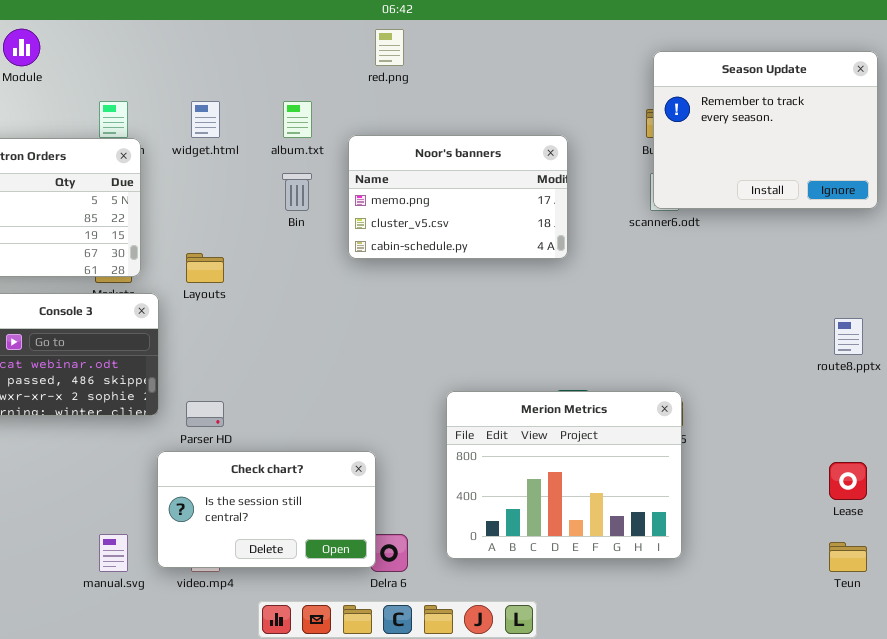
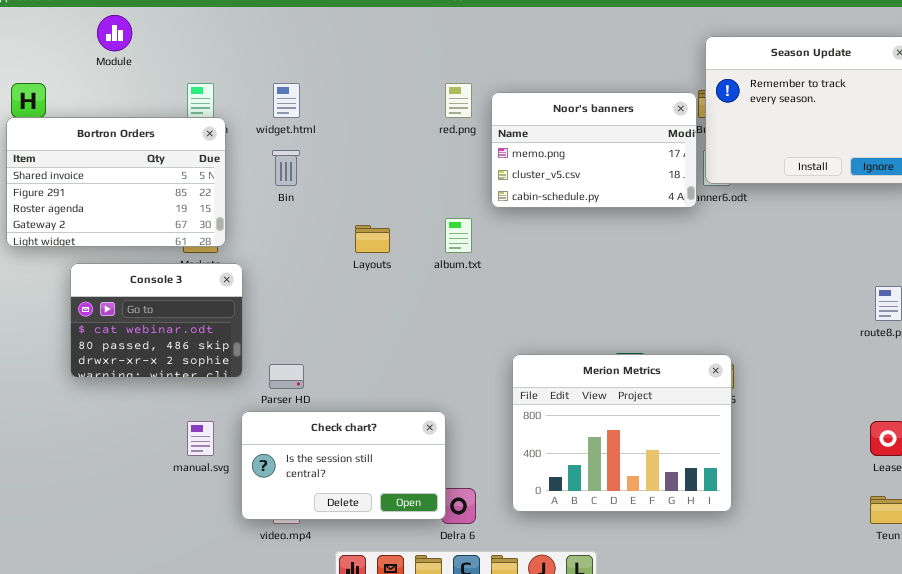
red.png: [375,29,404,66] -> [445,83,472,118], moved
album.txt: [283,101,312,138] -> [445,218,472,253], moved
Noor's banners: [348,135,568,259] -> [491,92,697,208], moved
Bin: [282,173,312,211] -> [272,150,300,186], moved
Layouts: [186,253,224,283] -> [355,225,390,253], moved
manual.svg: [99,534,128,572] -> [187,421,214,456], moved

